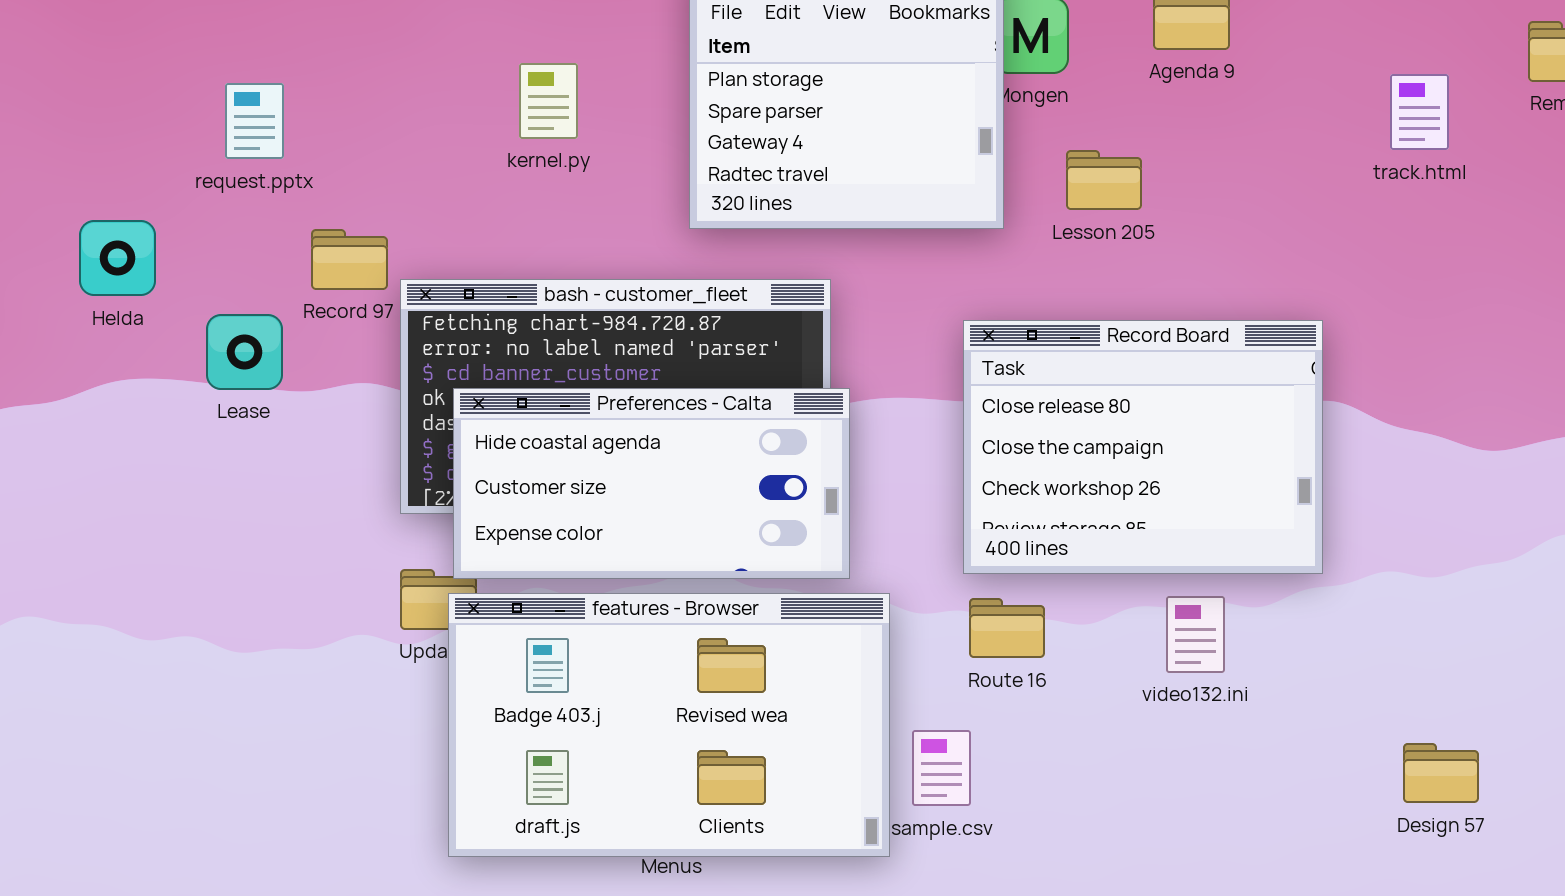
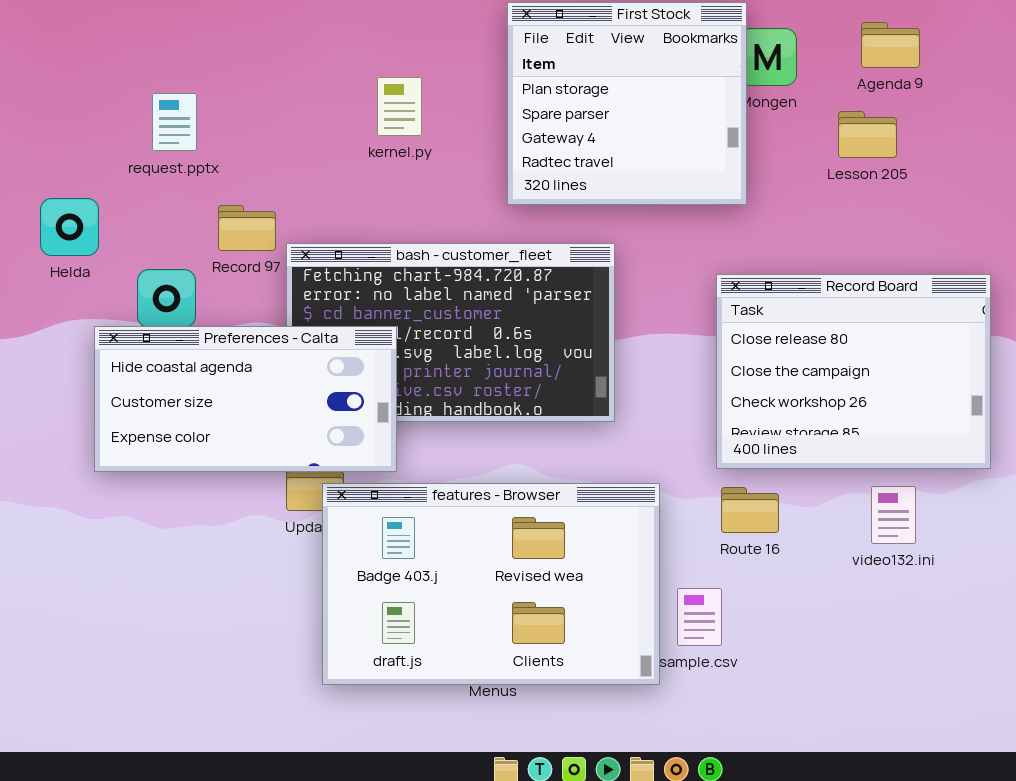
Lesson 205: [1066,150,1142,210] -> [838,111,897,158], moved
Preferences - Calta: [453,388,850,579] -> [94,326,397,472], moved

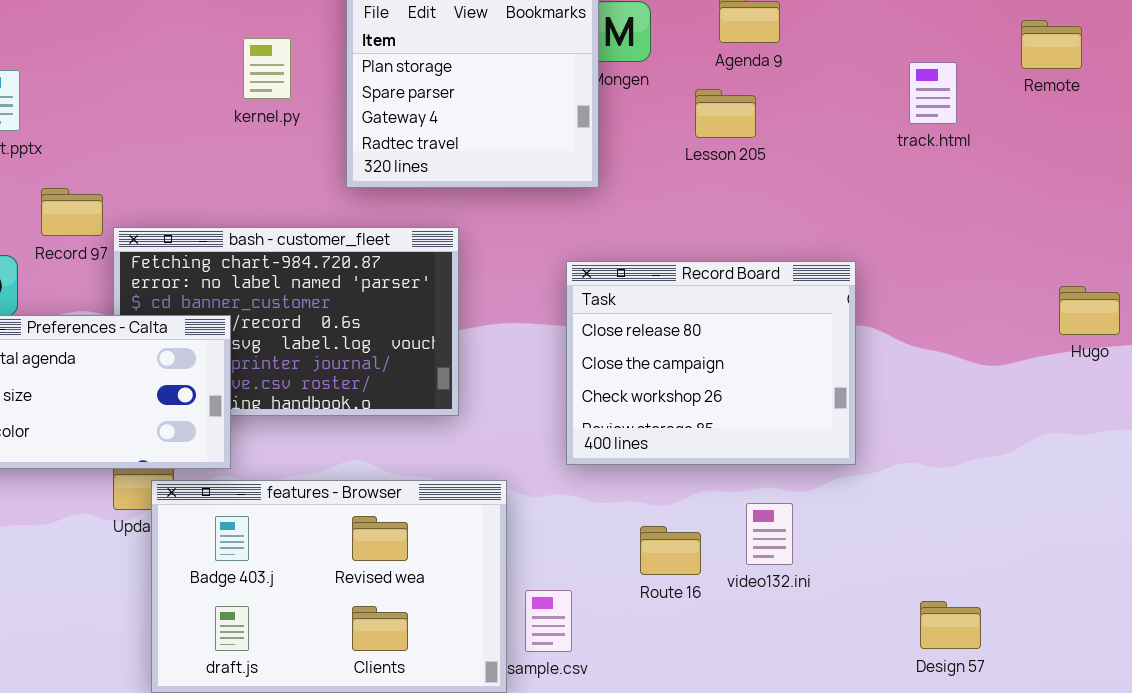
kernel.py: [377,77,422,136] -> [243,38,291,99], moved
video132.ini: [871,486,916,544] -> [746,503,793,565], moved
Route 16: [721,487,779,533] -> [640,526,701,575], moved

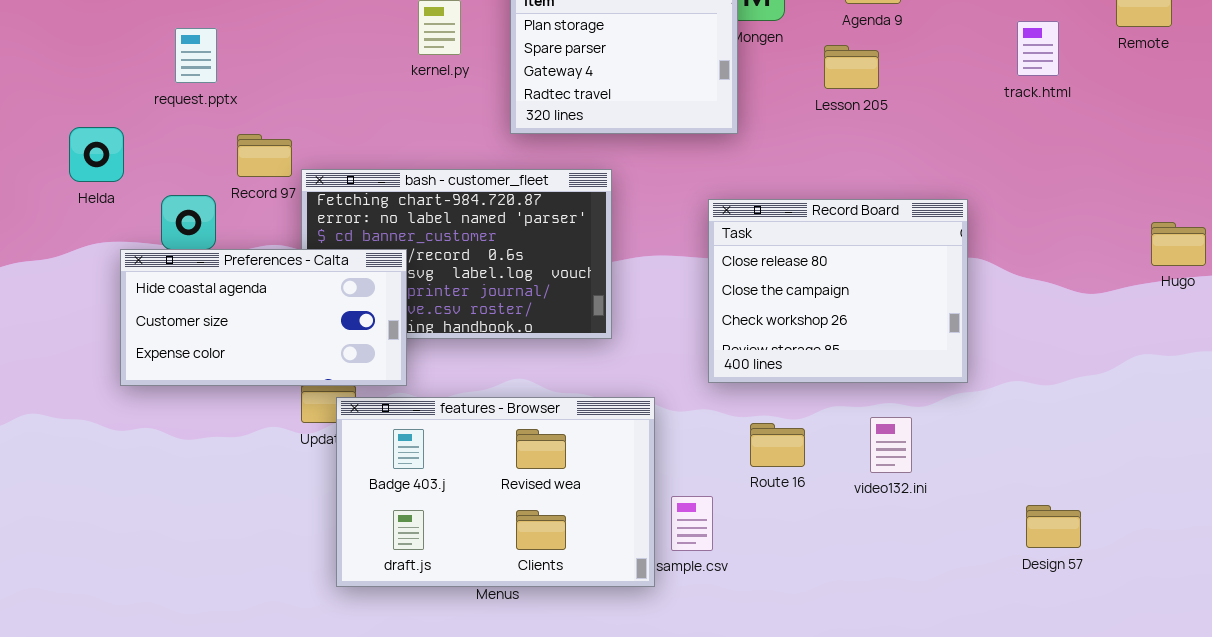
Route 16: [640,526,701,575] -> [750,423,805,467], moved

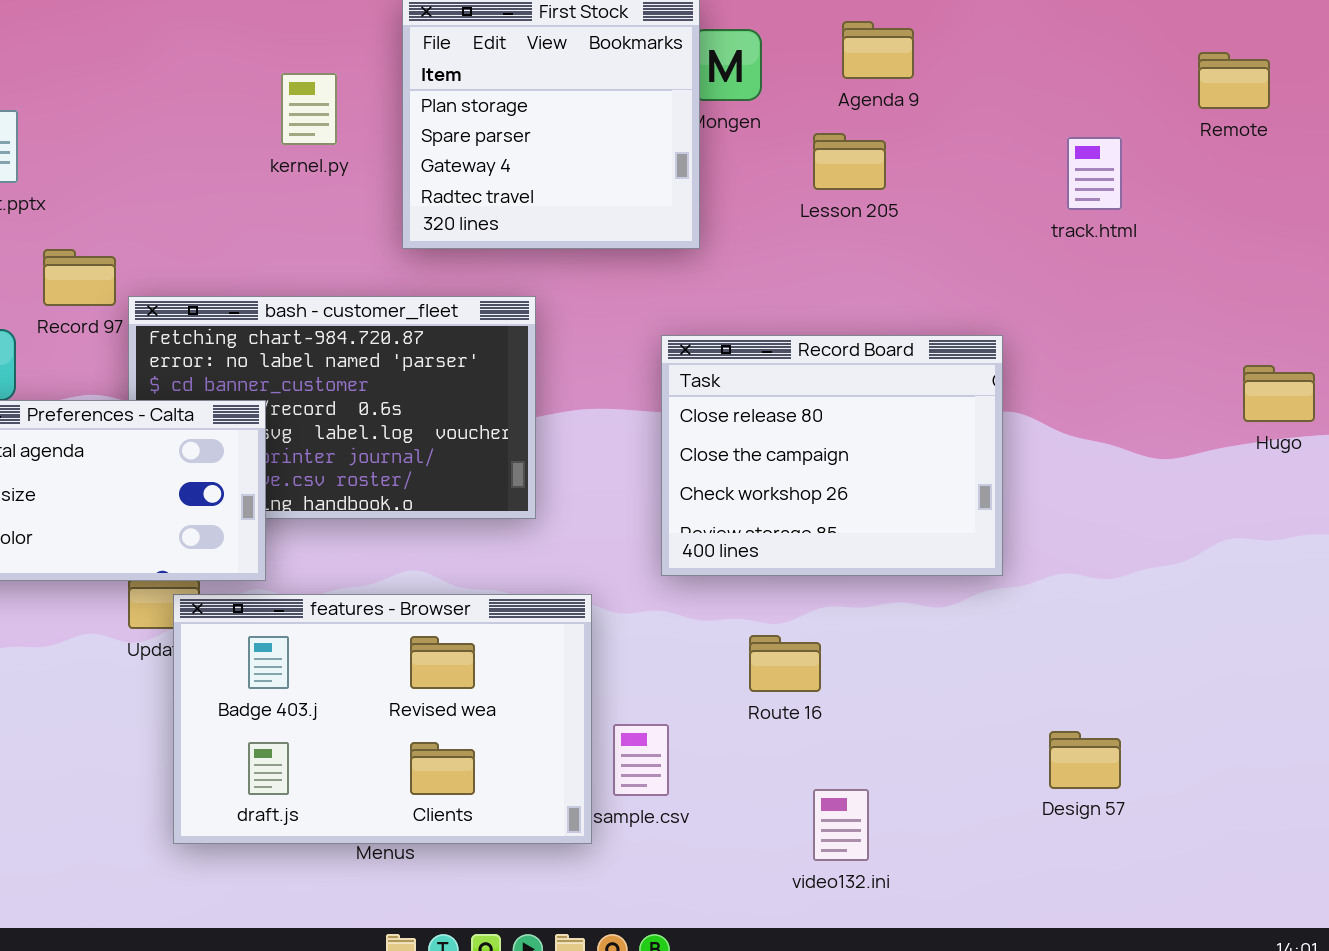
track.html: [1017,21,1059,76] -> [1067,137,1122,210], moved
video132.ini: [870,417,912,473] -> [813,789,869,861], moved
Route 16: [750,423,805,467] -> [749,635,821,692], moved
Design 57: [1026,505,1081,548] -> [1049,731,1121,789], moved

